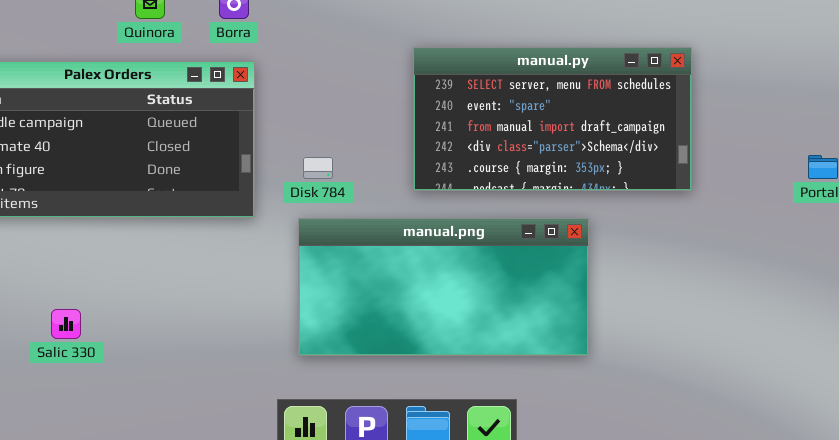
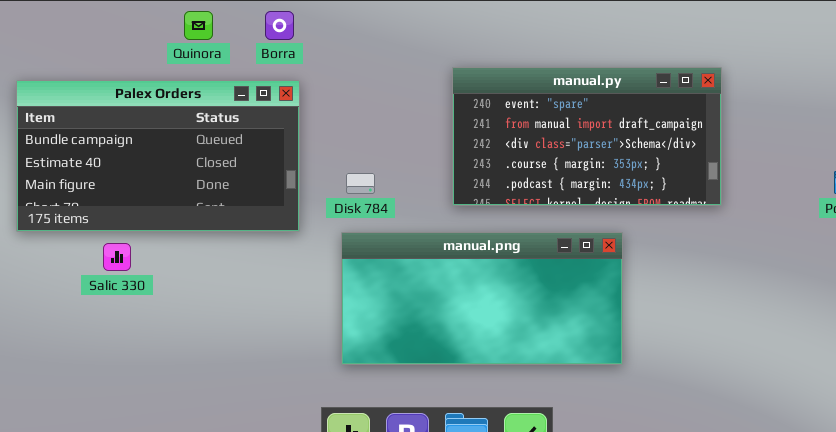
manual.py: [413,47,692,191] -> [452,67,722,206], scrolled down 1 row
Salic 330: [51,309,81,339] -> [103,243,131,271], moved

